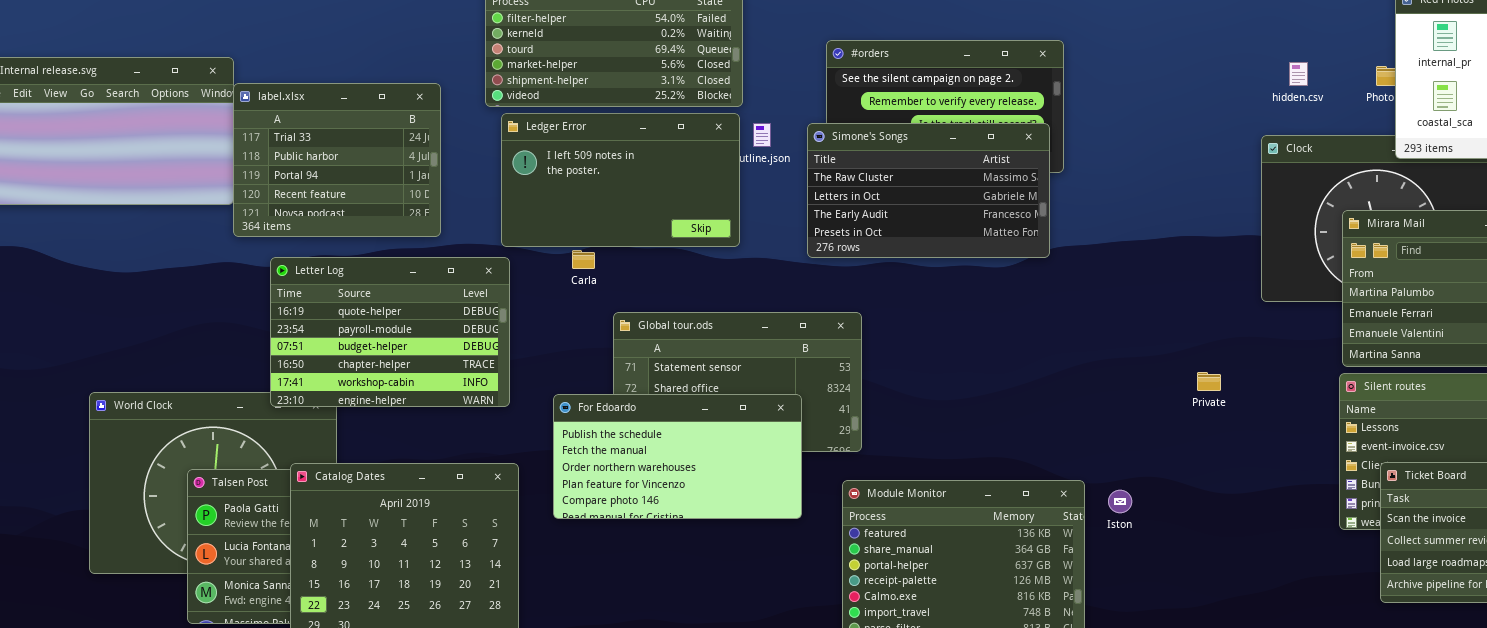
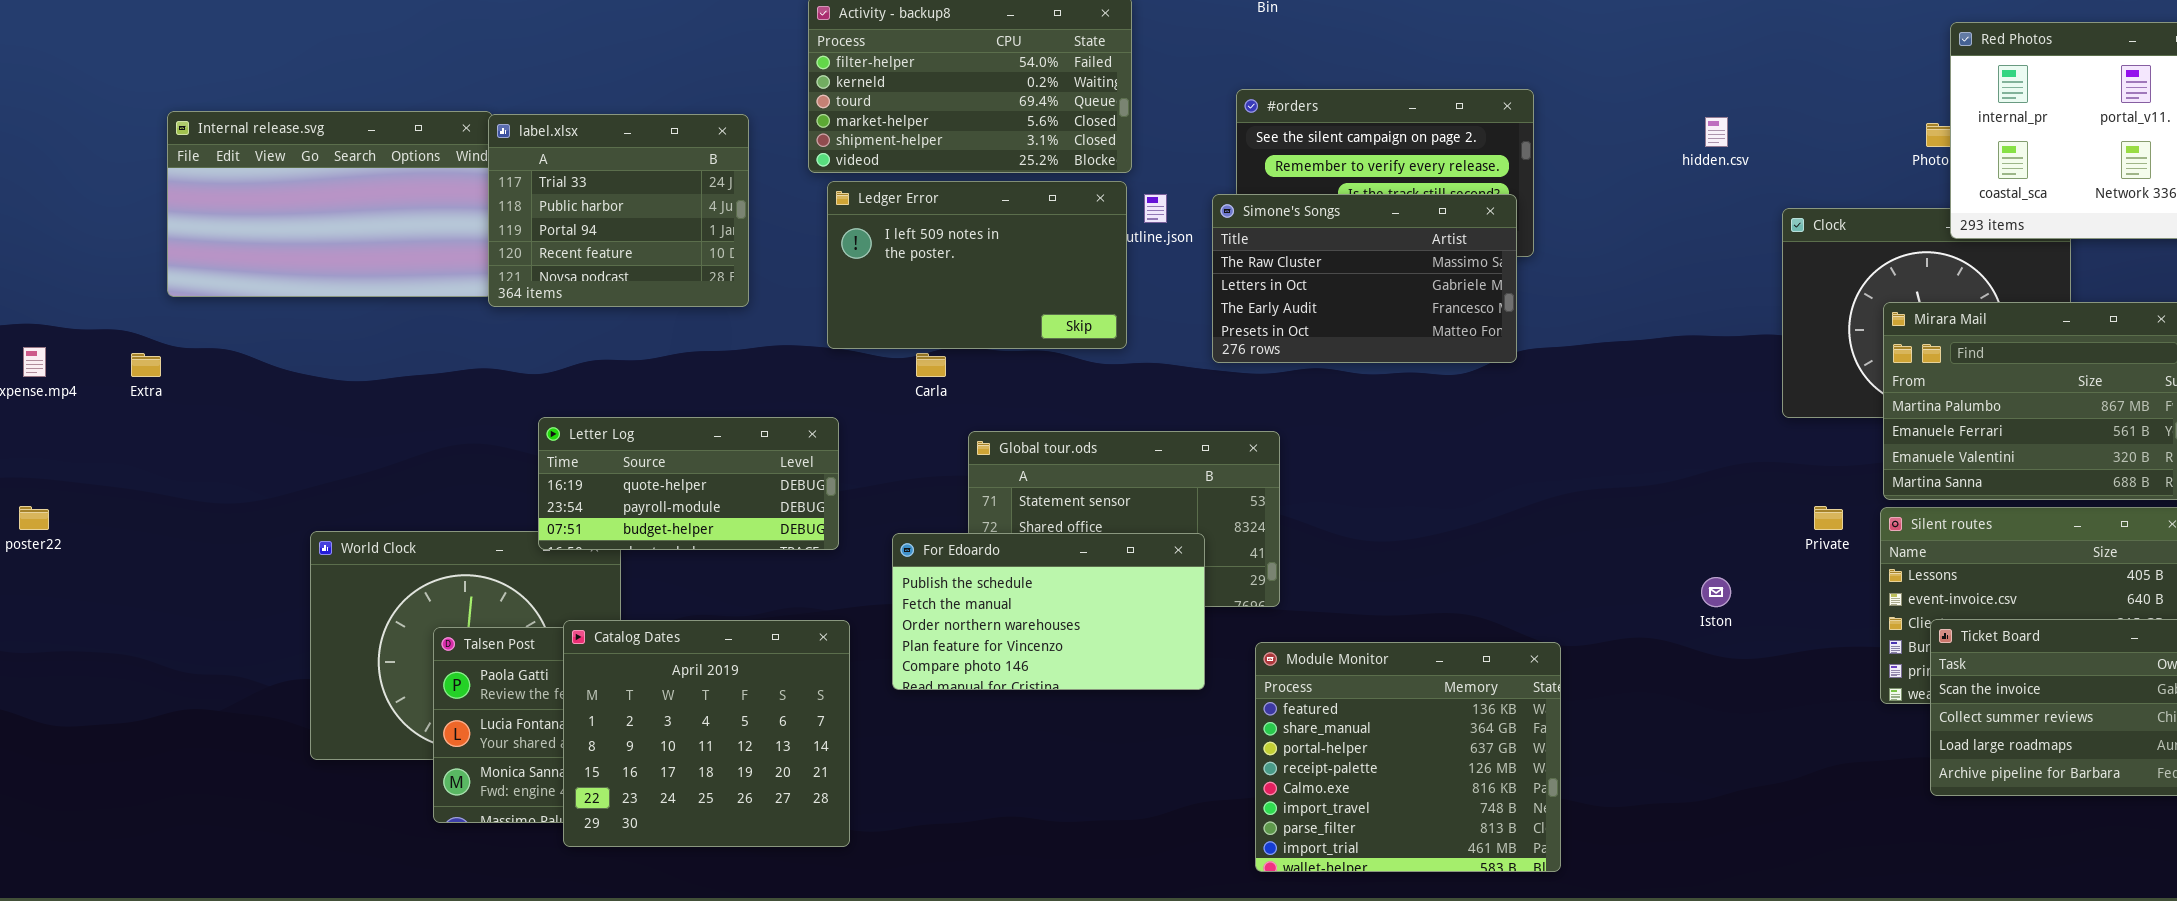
hidden.csv: [1289,62,1308,86] -> [1705,117,1728,147], moved
label.xlsx: [233,83,441,237] -> [488,114,749,307], moved
Letter Log: [270,257,510,407] -> [538,417,839,550], resized
Private: [1197,372,1221,391] -> [1814,506,1843,530], moved
Iston: [1108,490,1132,513] -> [1701,577,1731,607], moved

